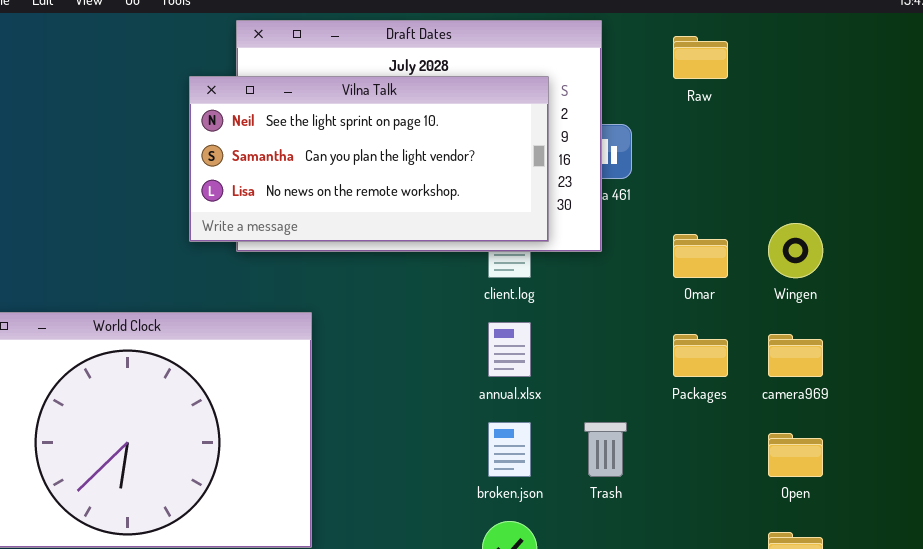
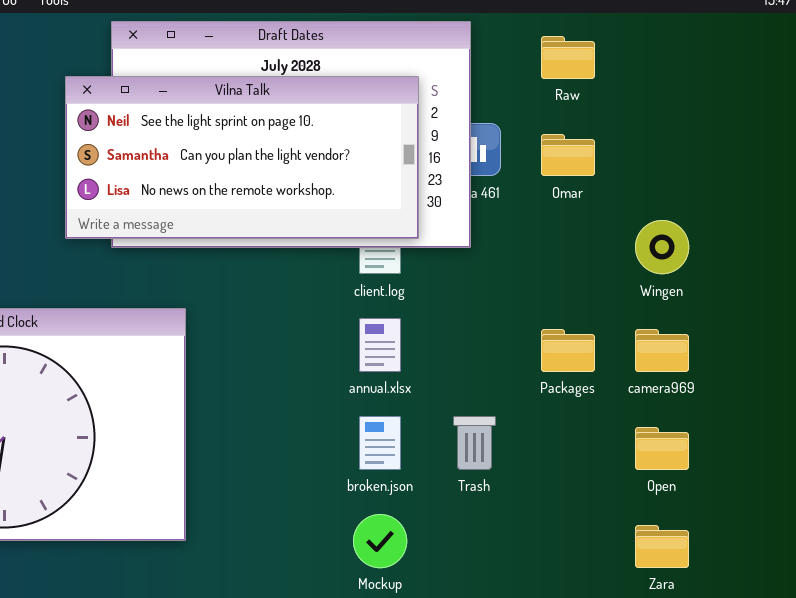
Omar: [673,234,728,278] -> [541,134,595,176], moved

